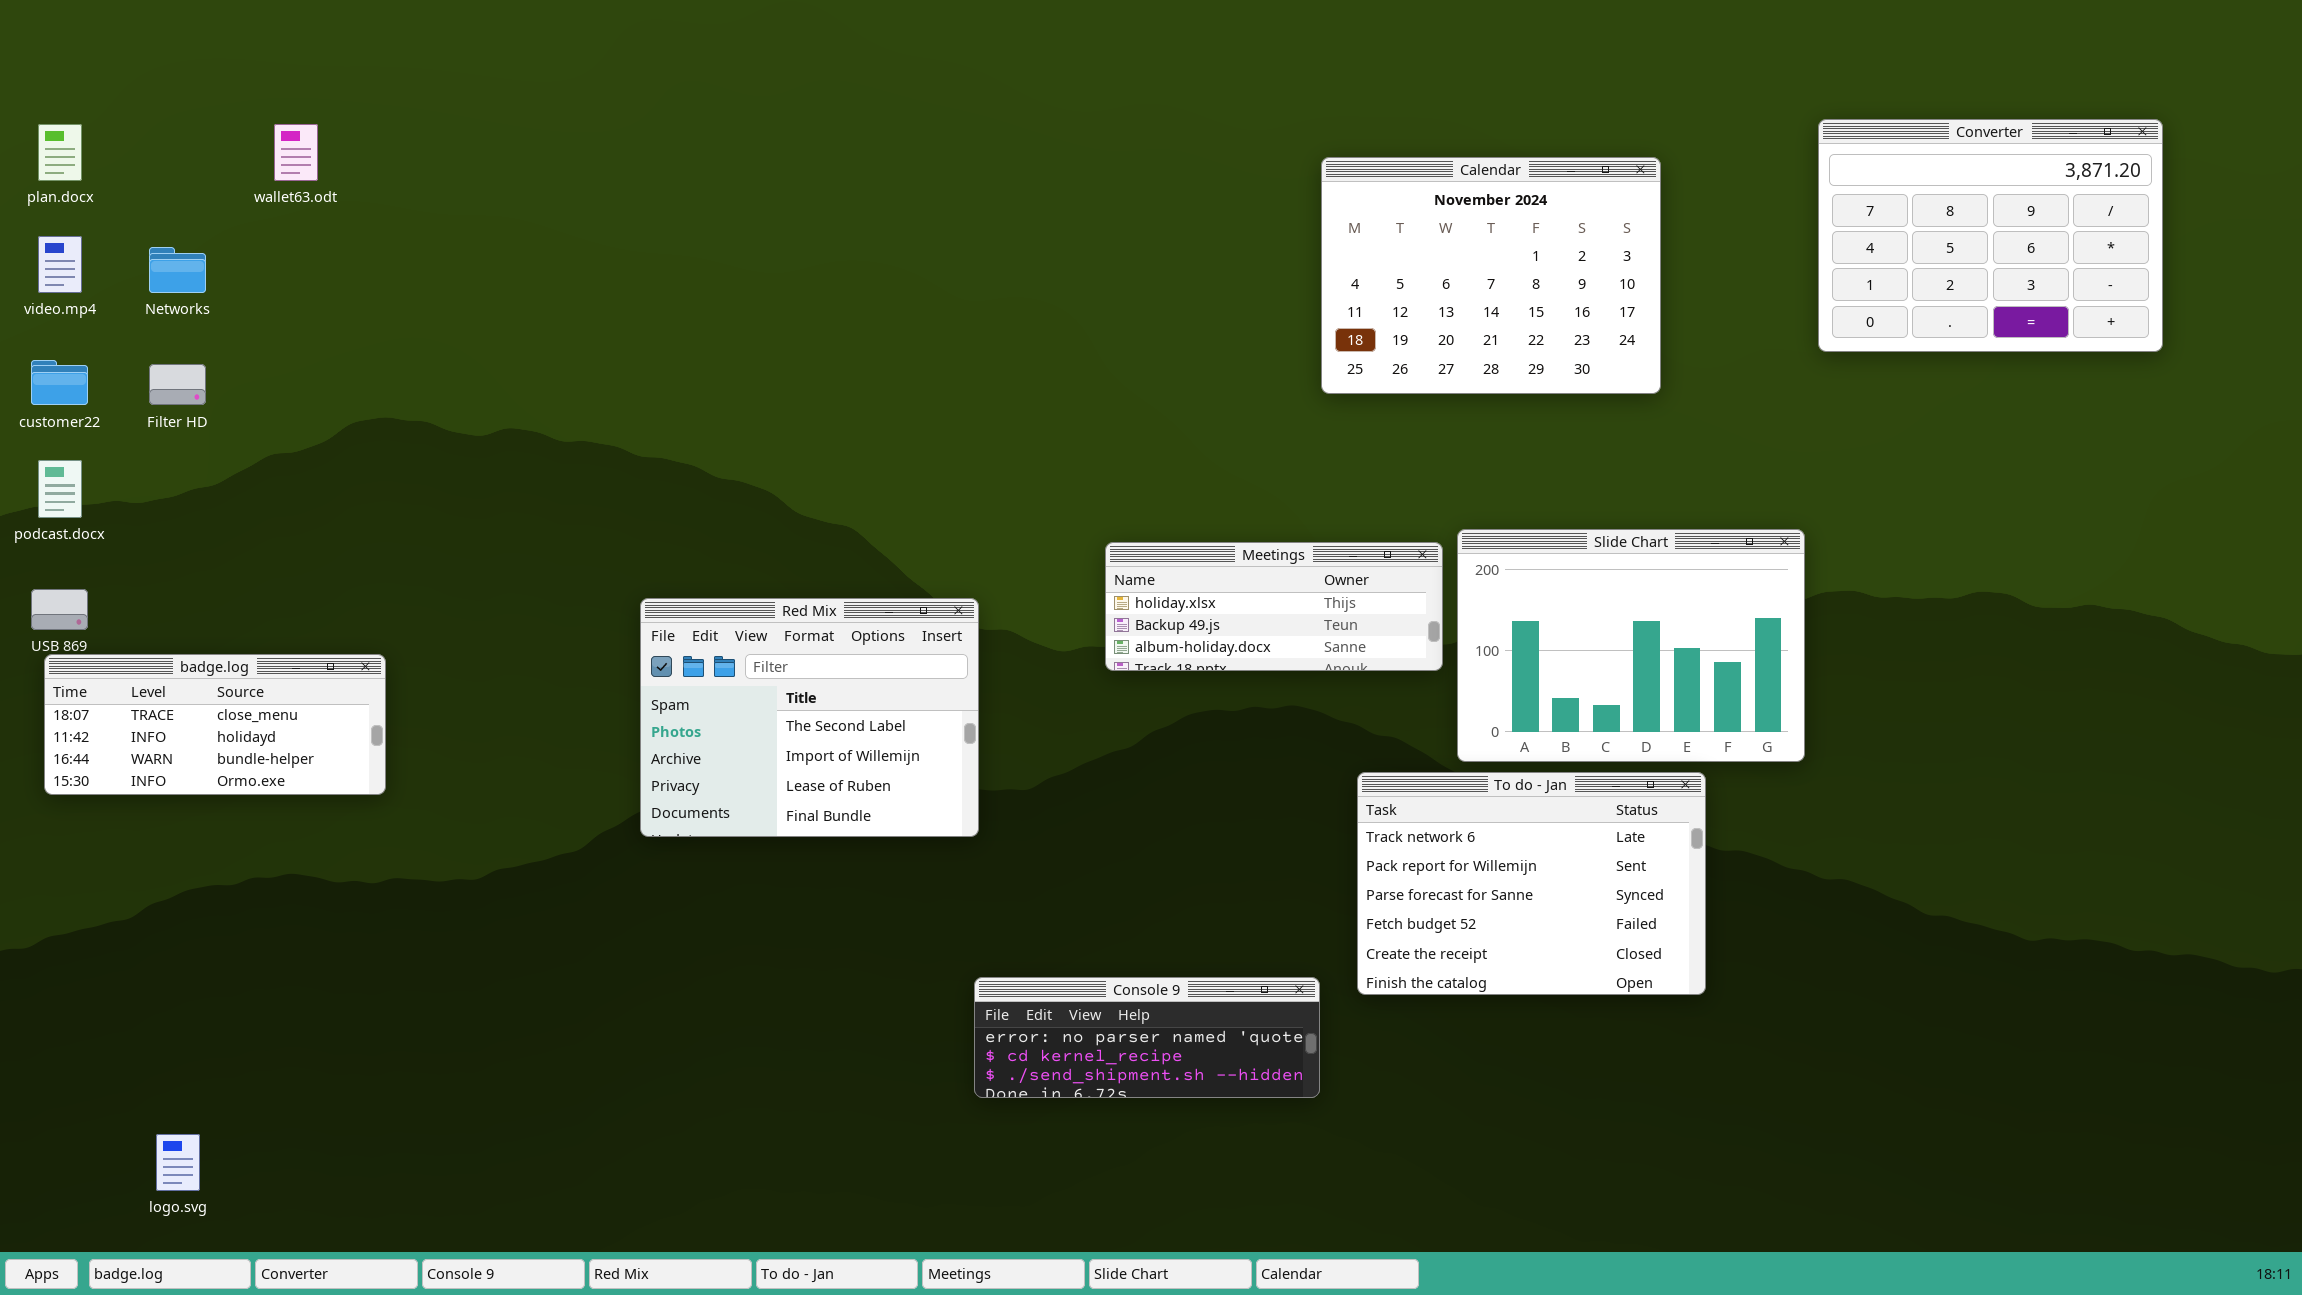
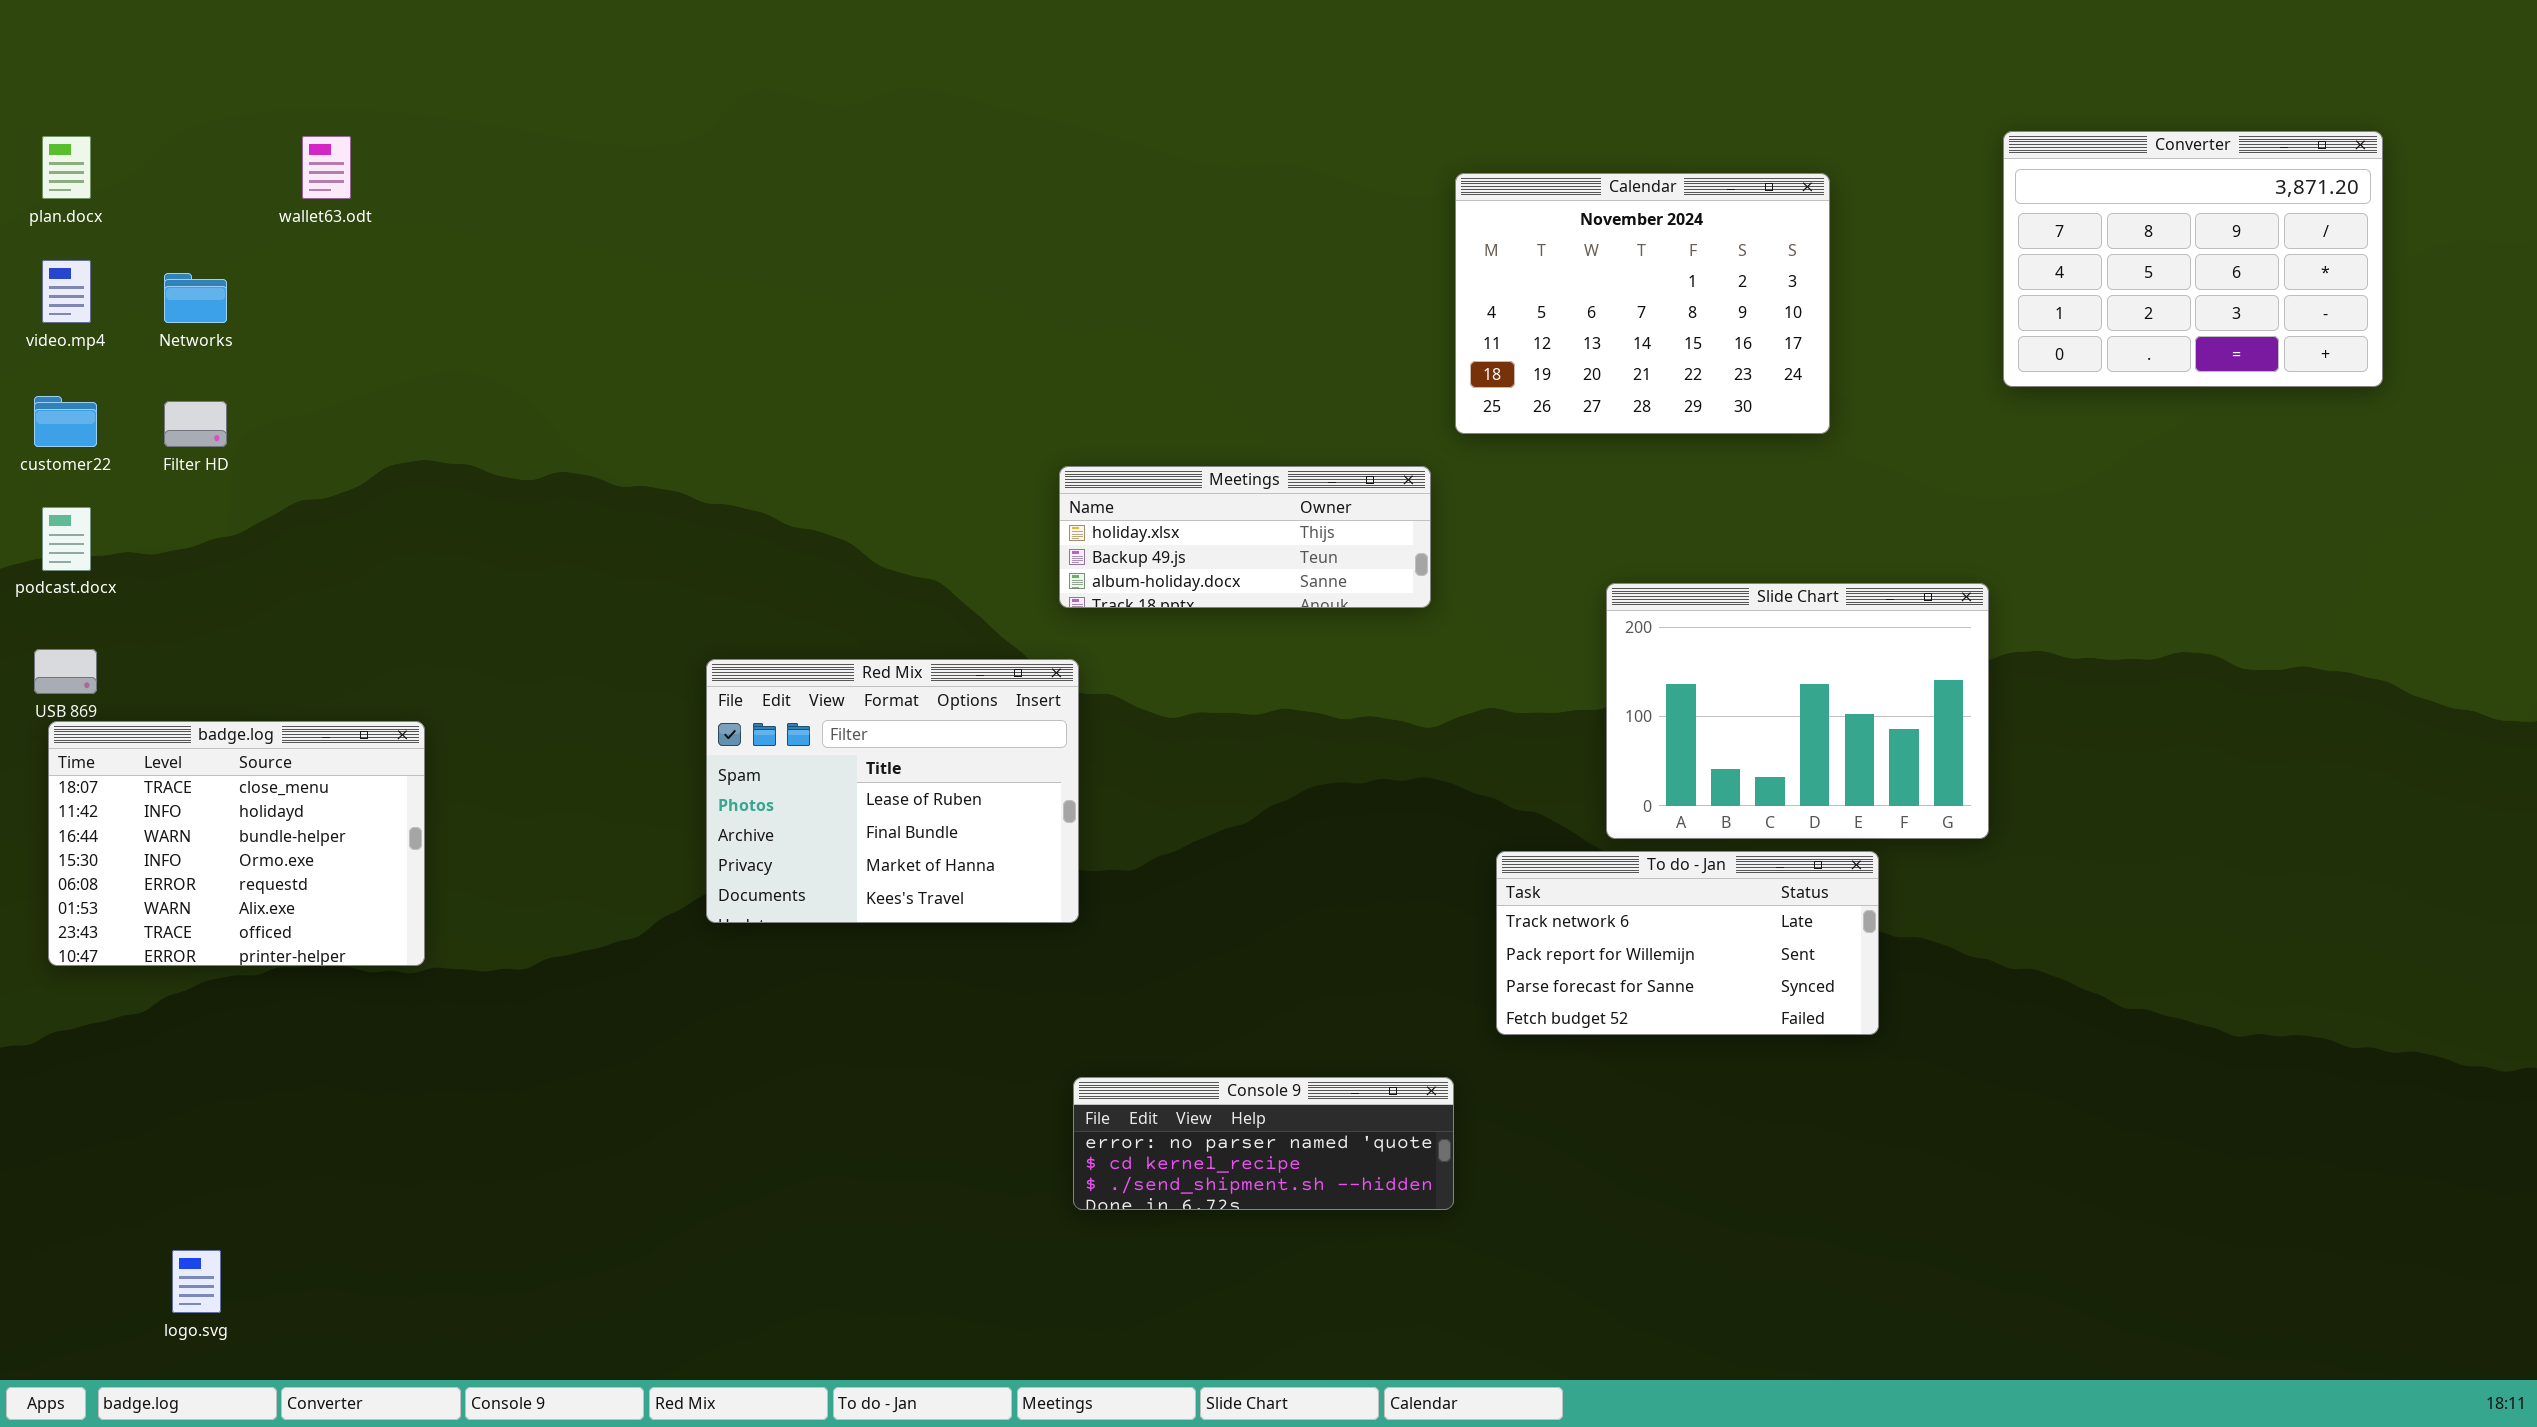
Meetings: [1105,542,1443,671] -> [1059,466,1431,608], moved
Red Mix: [640,598,979,837] -> [706,659,1079,923], scrolled down 2 rows
badge.log: [44,654,386,795] -> [48,721,425,966], resized
To do - Jan: [1357,772,1706,995] -> [1496,851,1879,1035], resized

